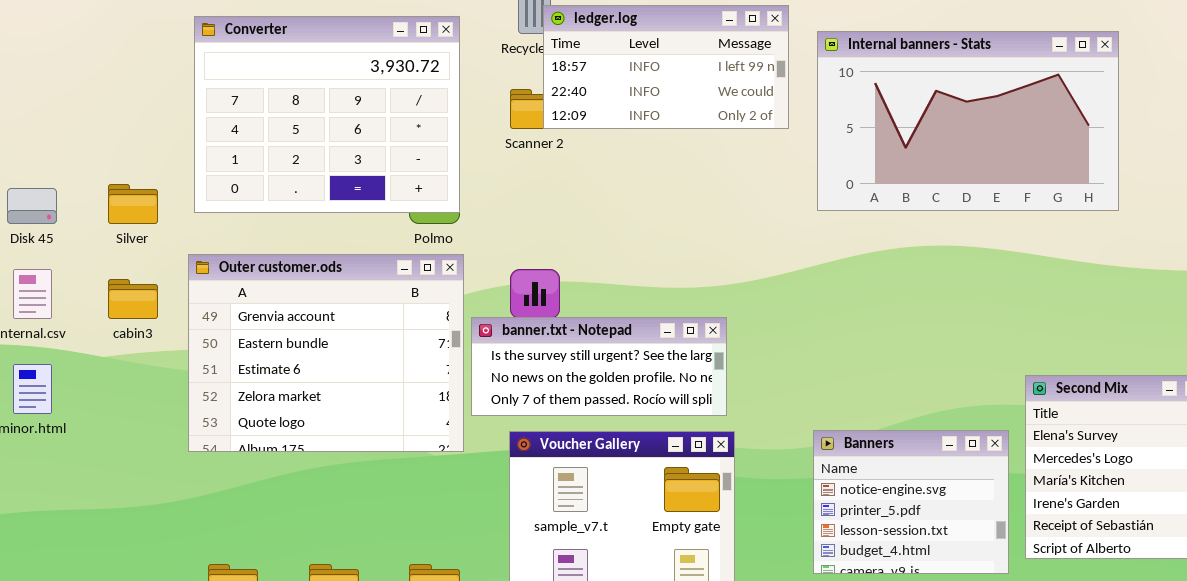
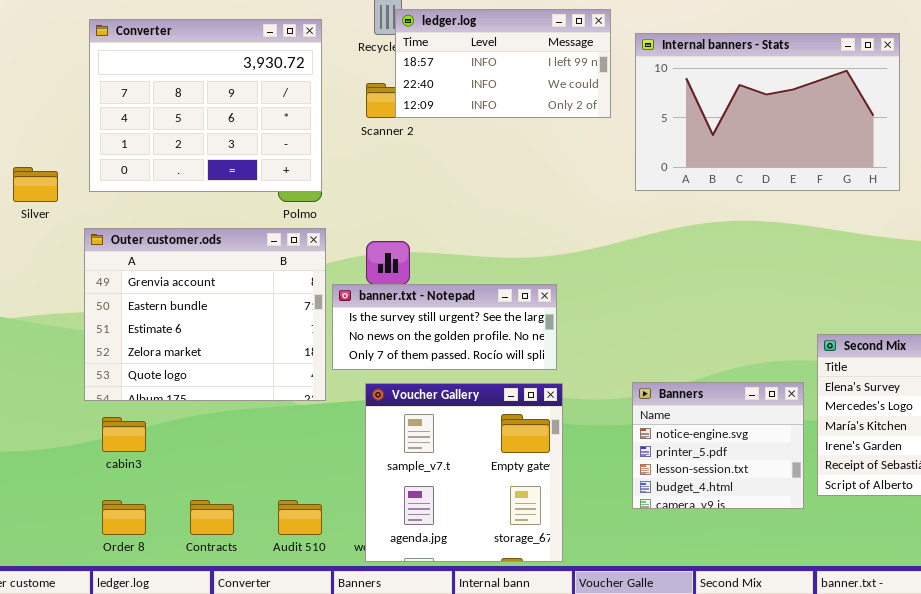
cabin3: [108,279,158,319] -> [102,417,146,452], moved

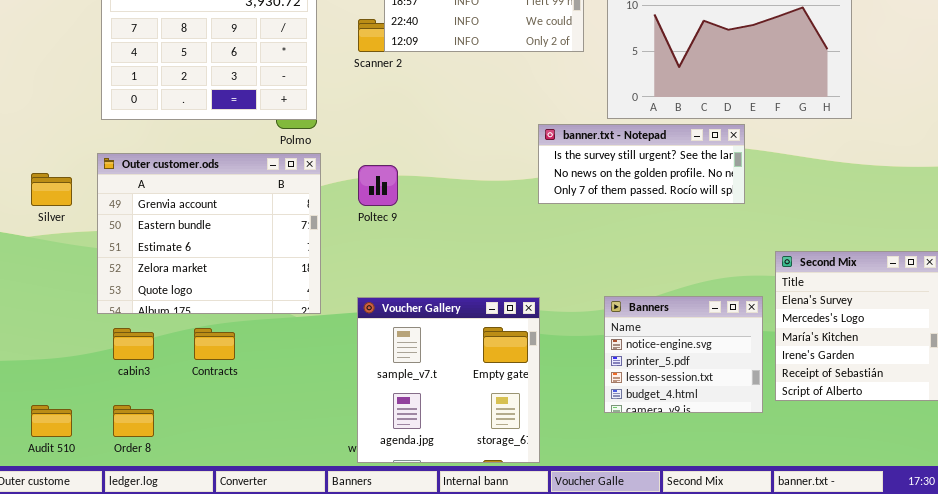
Silver: [13,167,58,202] -> [31,173,72,206], moved
banner.txt - Notepad: [332,284,557,370] -> [538,124,745,204], moved
Contracts: [190,500,234,535] -> [194,328,235,360], moved
Audit 510: [278,500,322,535] -> [31,405,72,437], moved

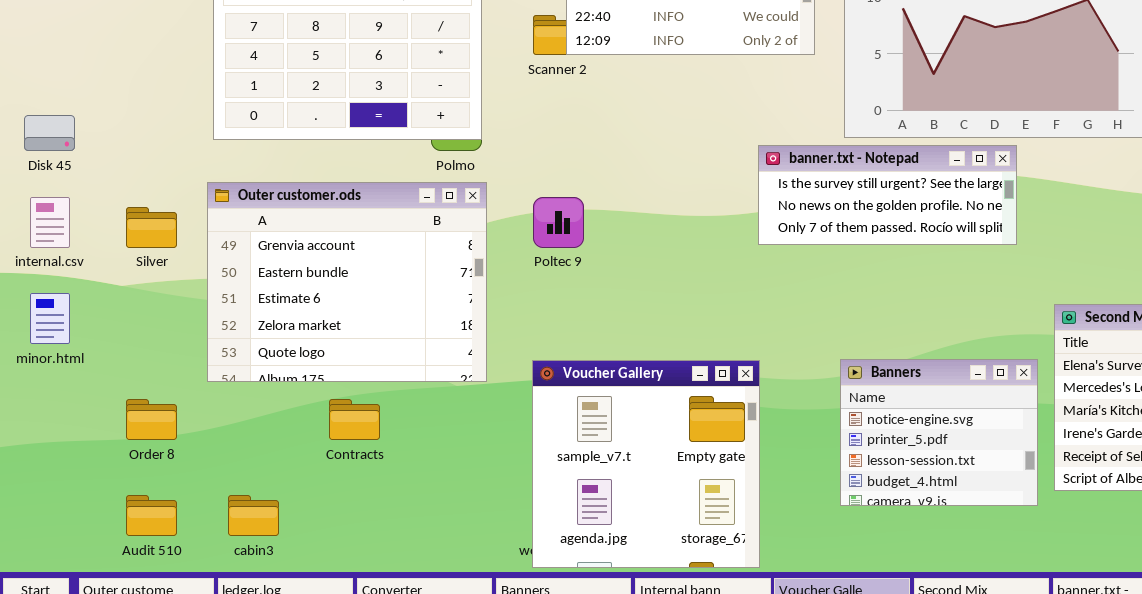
cabin3: [113,328,154,360] -> [228,495,279,536], moved
Order 8: [113,405,154,437] -> [126,399,177,440], moved

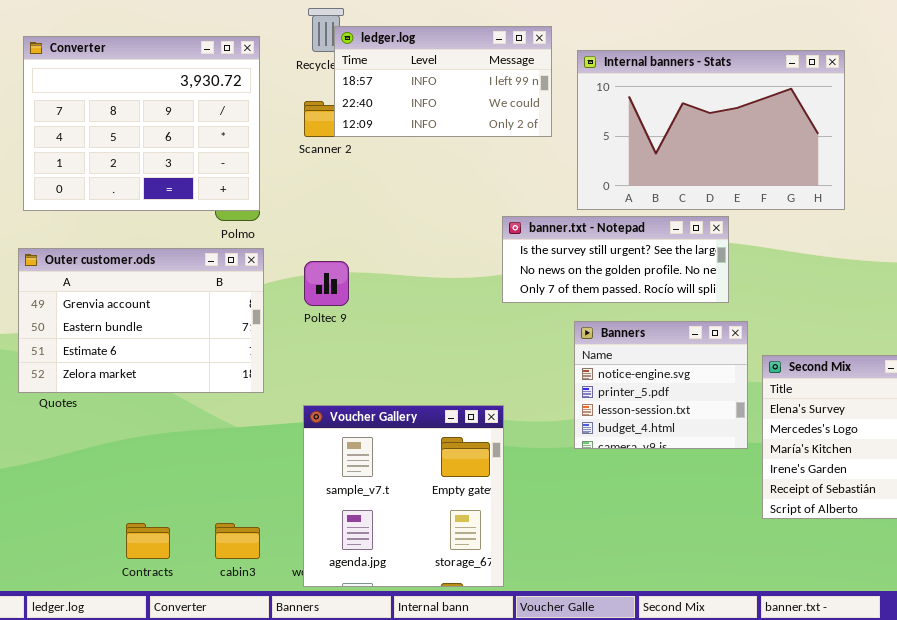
Outer customer.ods: [207,182,487,382] -> [18,248,264,393], resized
Banners: [840,359,1038,506] -> [574,321,748,449], moved
Contracts: [329,399,380,440] -> [126,523,170,559], moved
cabin3: [228,495,279,536] -> [215,523,260,559], moved

